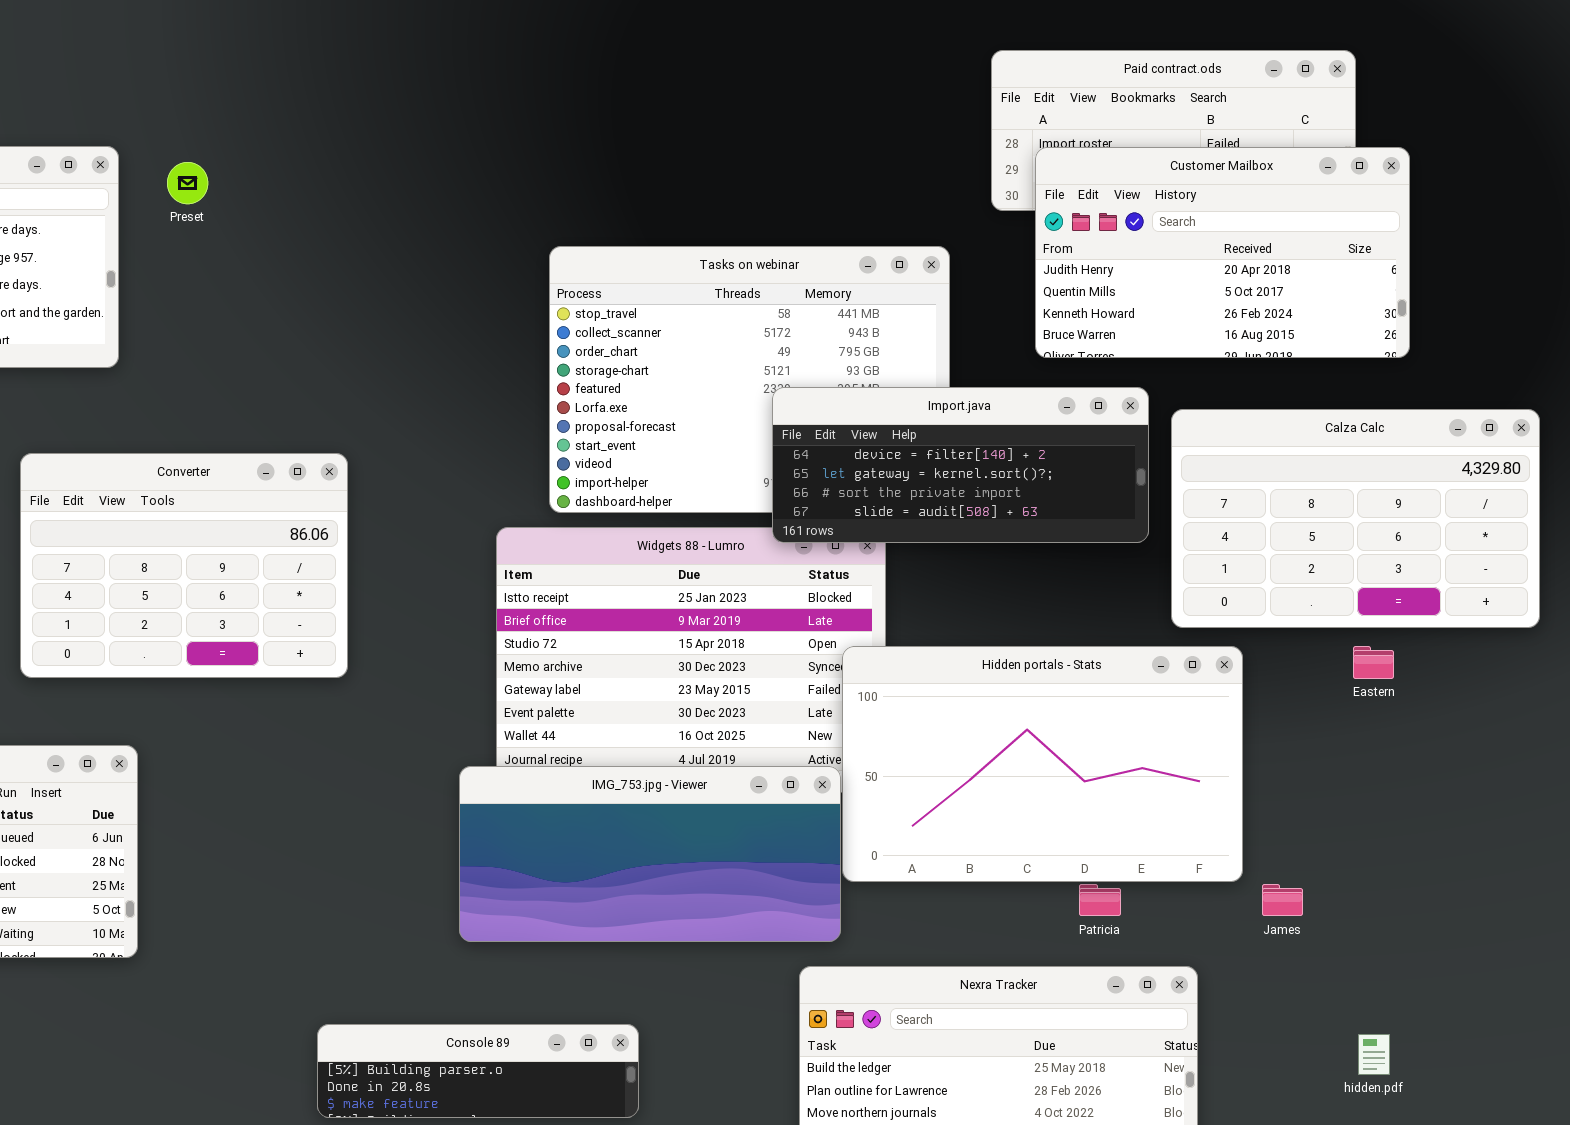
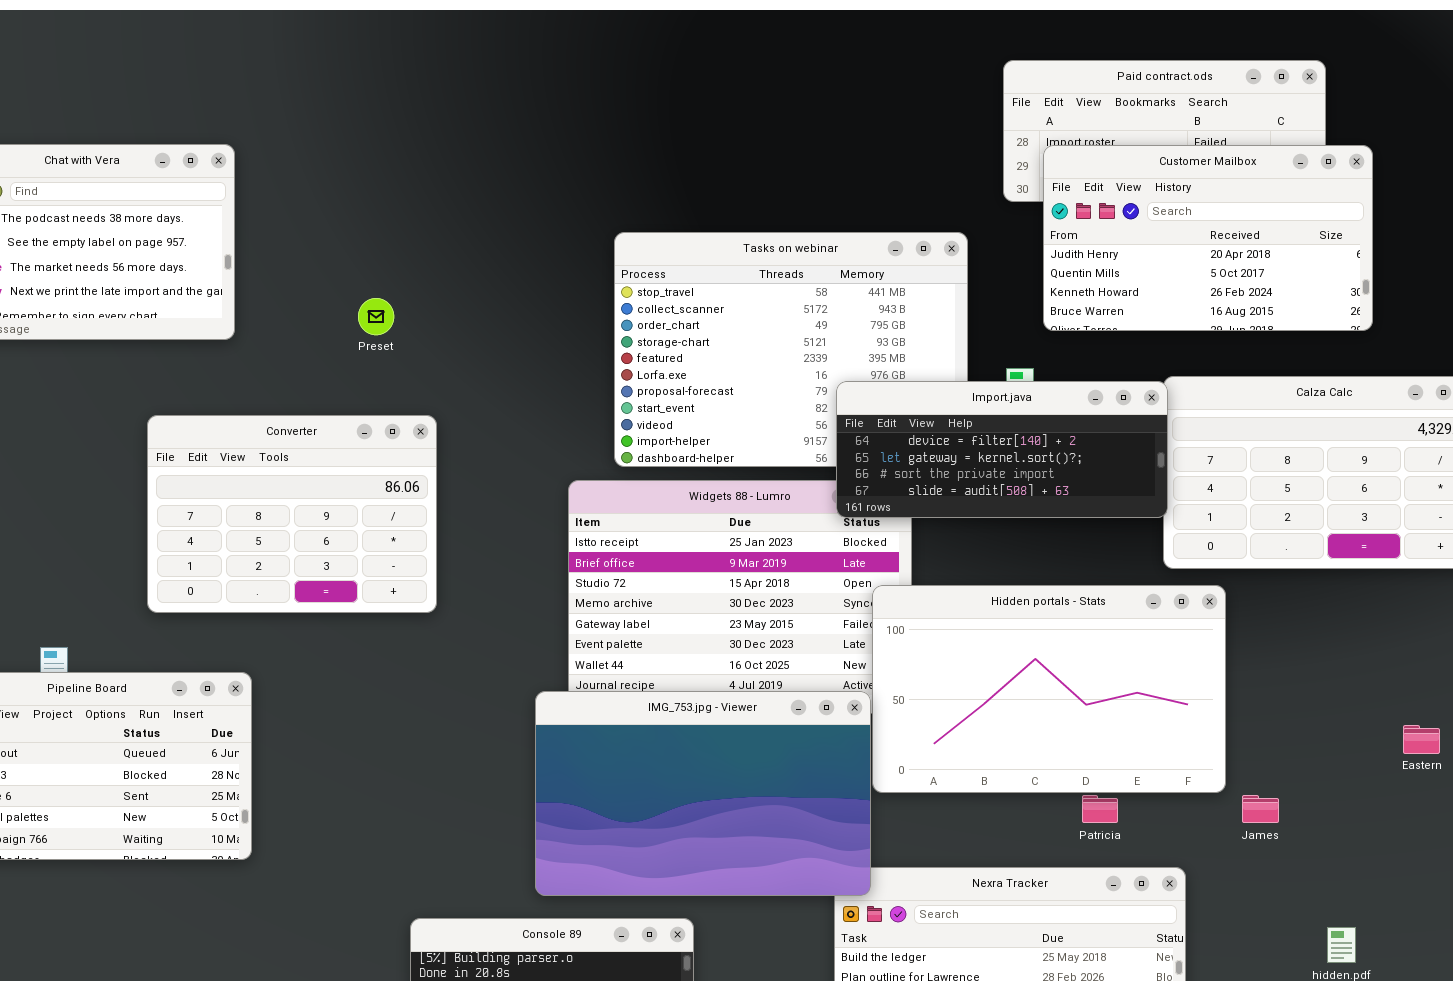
Preset: [167,162,208,204] -> [358,298,394,335], moved
Import.java: [772,387,1149,543] -> [836,381,1168,518], moved
Eastern: [1353,646,1394,679] -> [1403,725,1440,754], moved
IMG_753.jpg - Viewer: [459,766,841,942] -> [535,691,871,896], resized

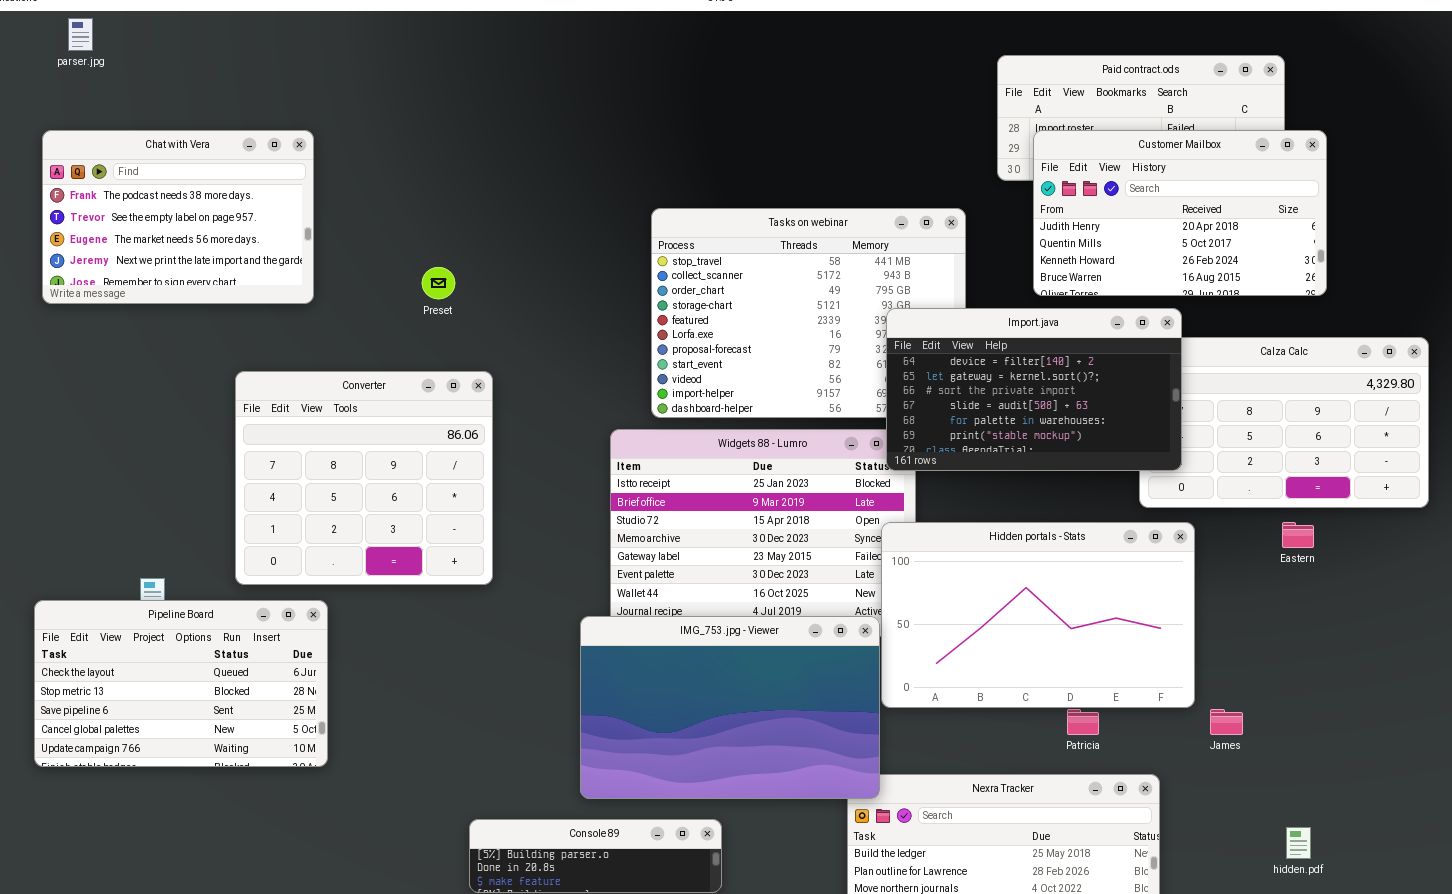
Import.java: [836,381,1168,518] -> [886,308,1182,471], moved, resized
Converter: [147,415,437,613] -> [235,371,493,585], resized
Eastern: [1403,725,1440,754] -> [1282,522,1314,548], moved

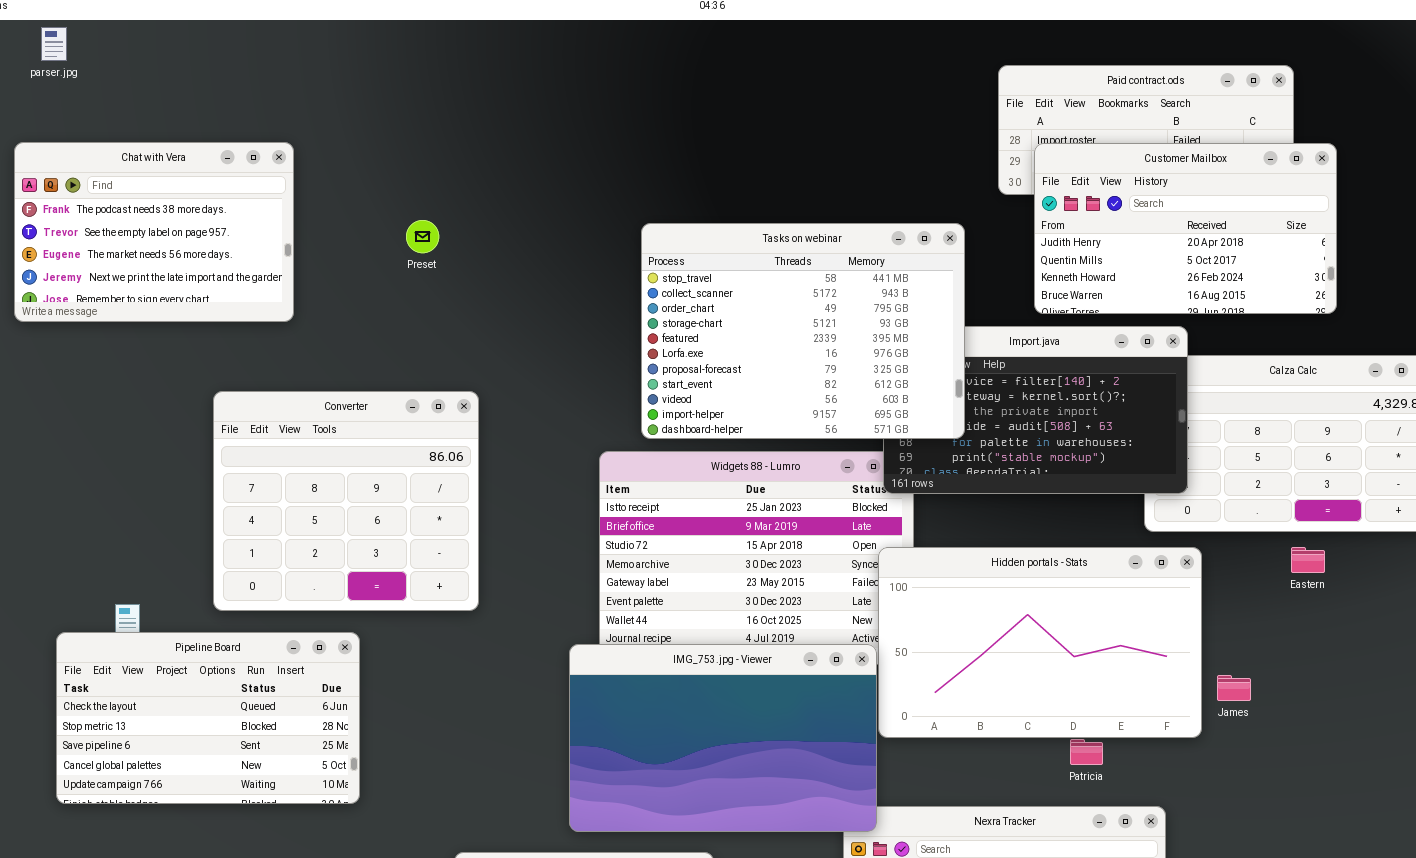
Tasks on webinar: [651,208,966,418] -> [641,223,965,439], raised
Preset: [422,267,455,299] -> [406,220,439,253], moved
Pipeline Board: [34,600,328,767] -> [56,632,360,804], moved
James: [1210,709,1243,735] -> [1217,675,1251,701], moved

